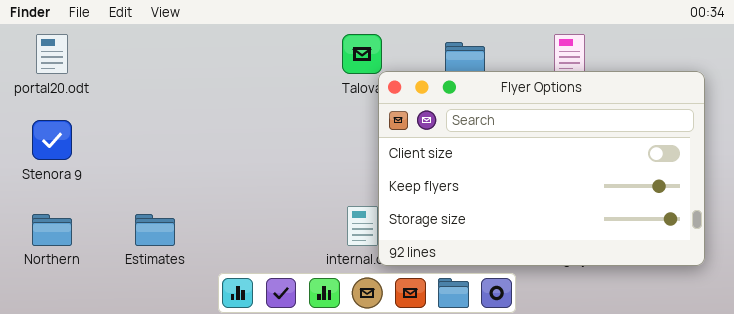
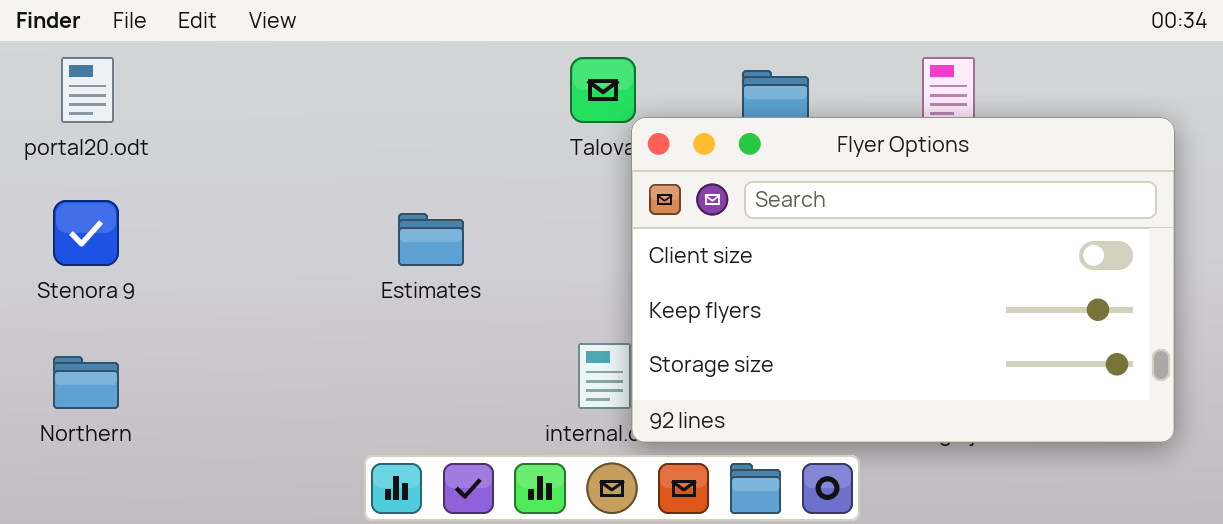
Estimates: [135,214,175,246] -> [398,213,464,266], moved

